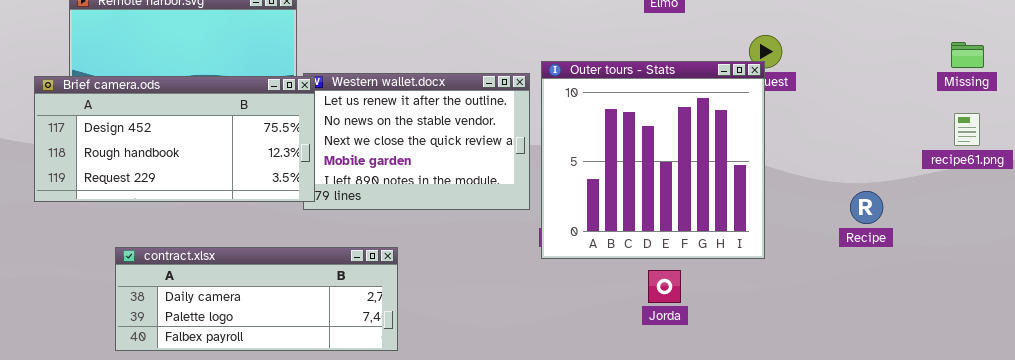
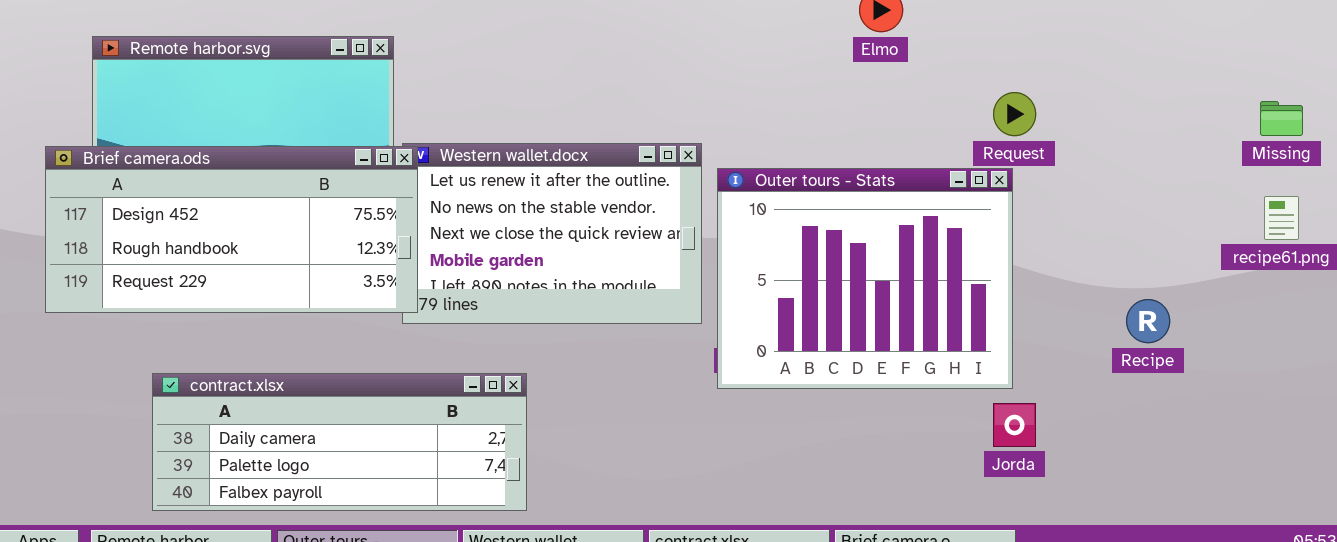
Outer tours - Stats: [541,61,765,259] -> [717,168,1013,389], resized
Jorda: [648,270,681,303] -> [993,403,1036,447], moved

